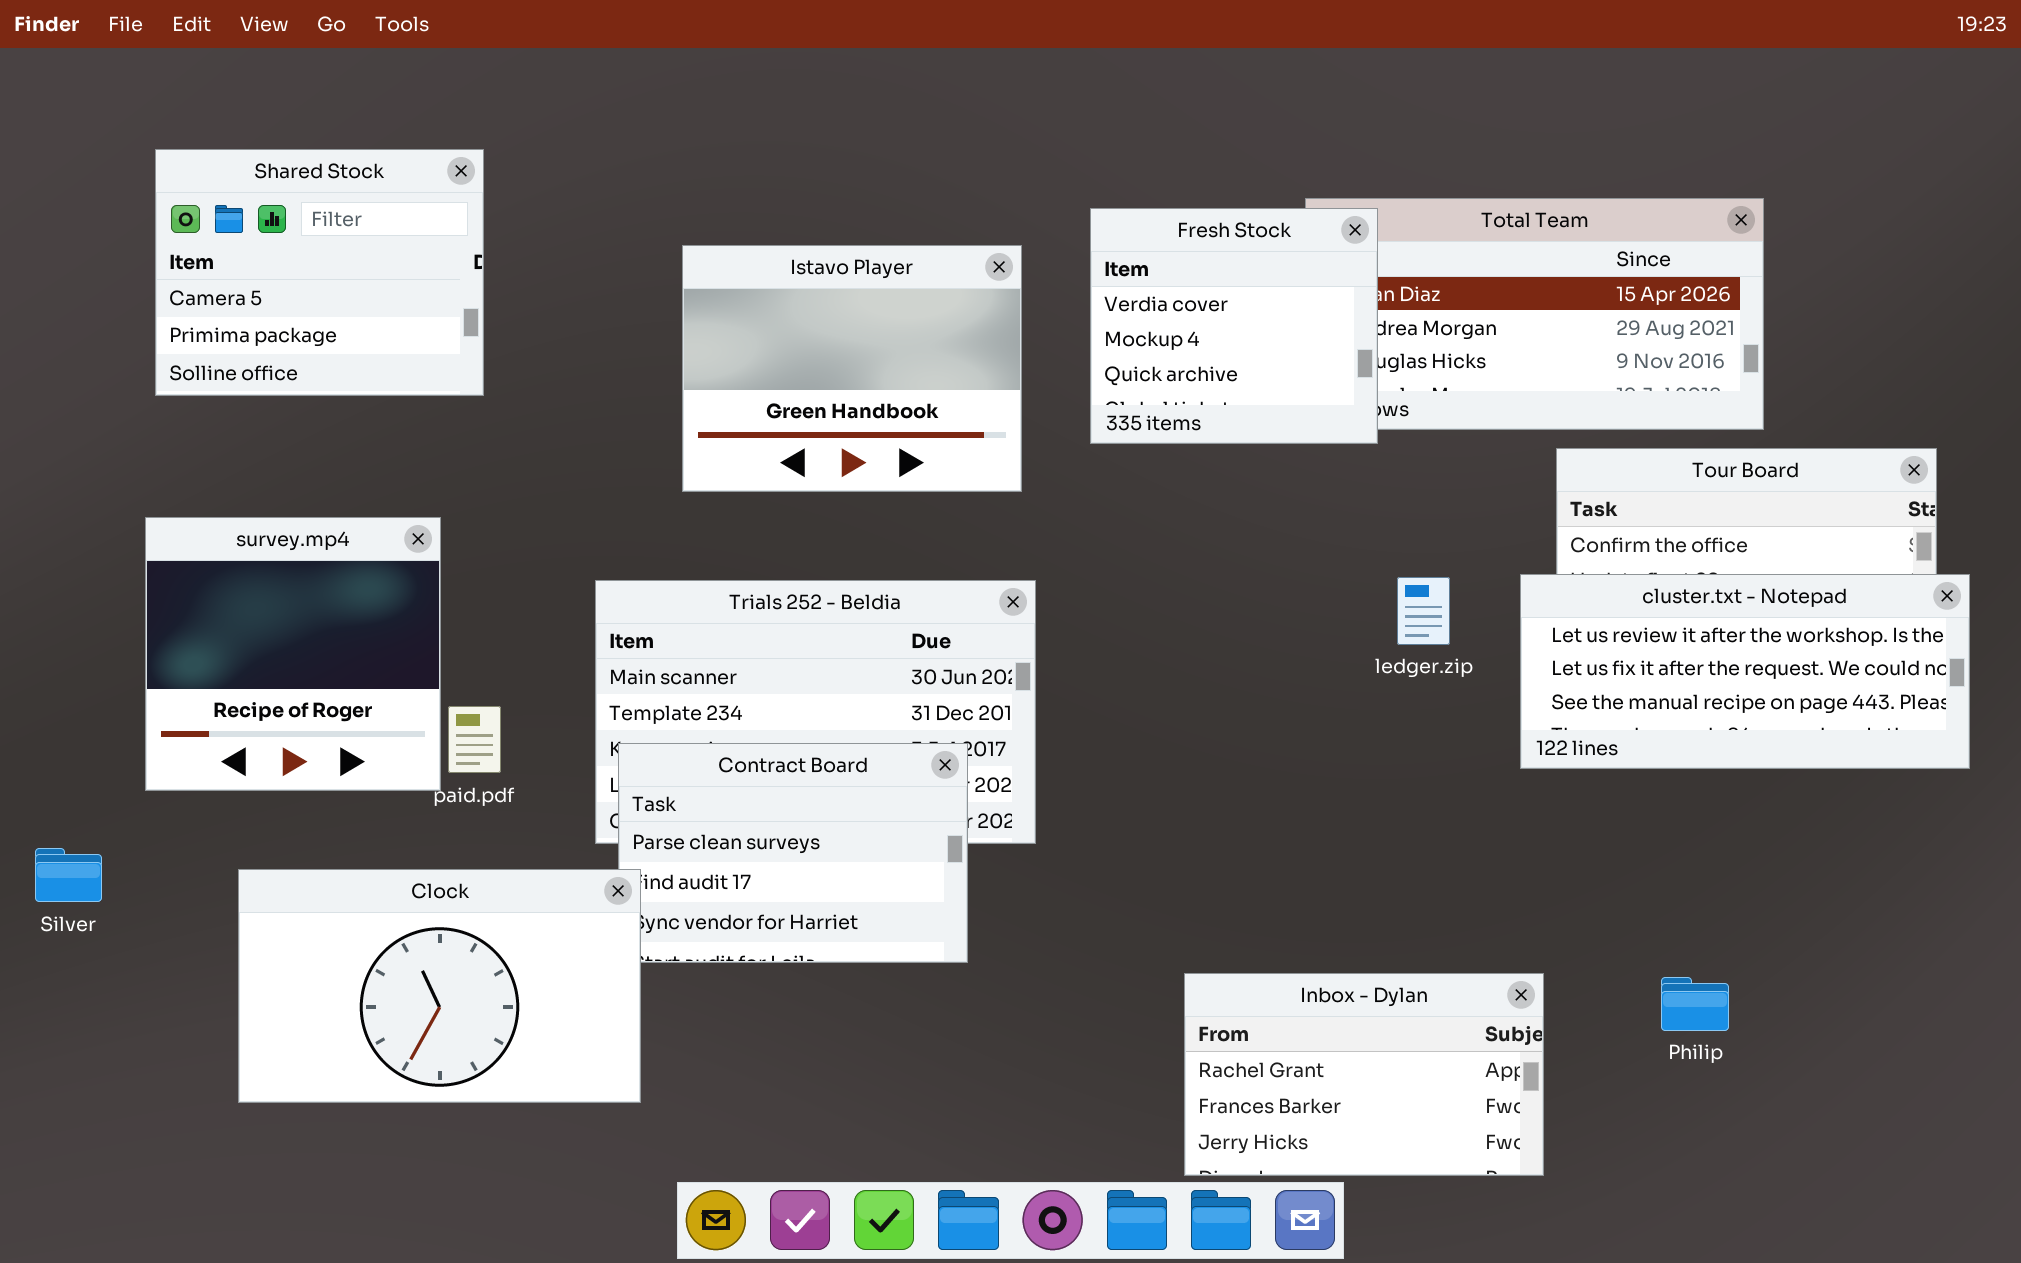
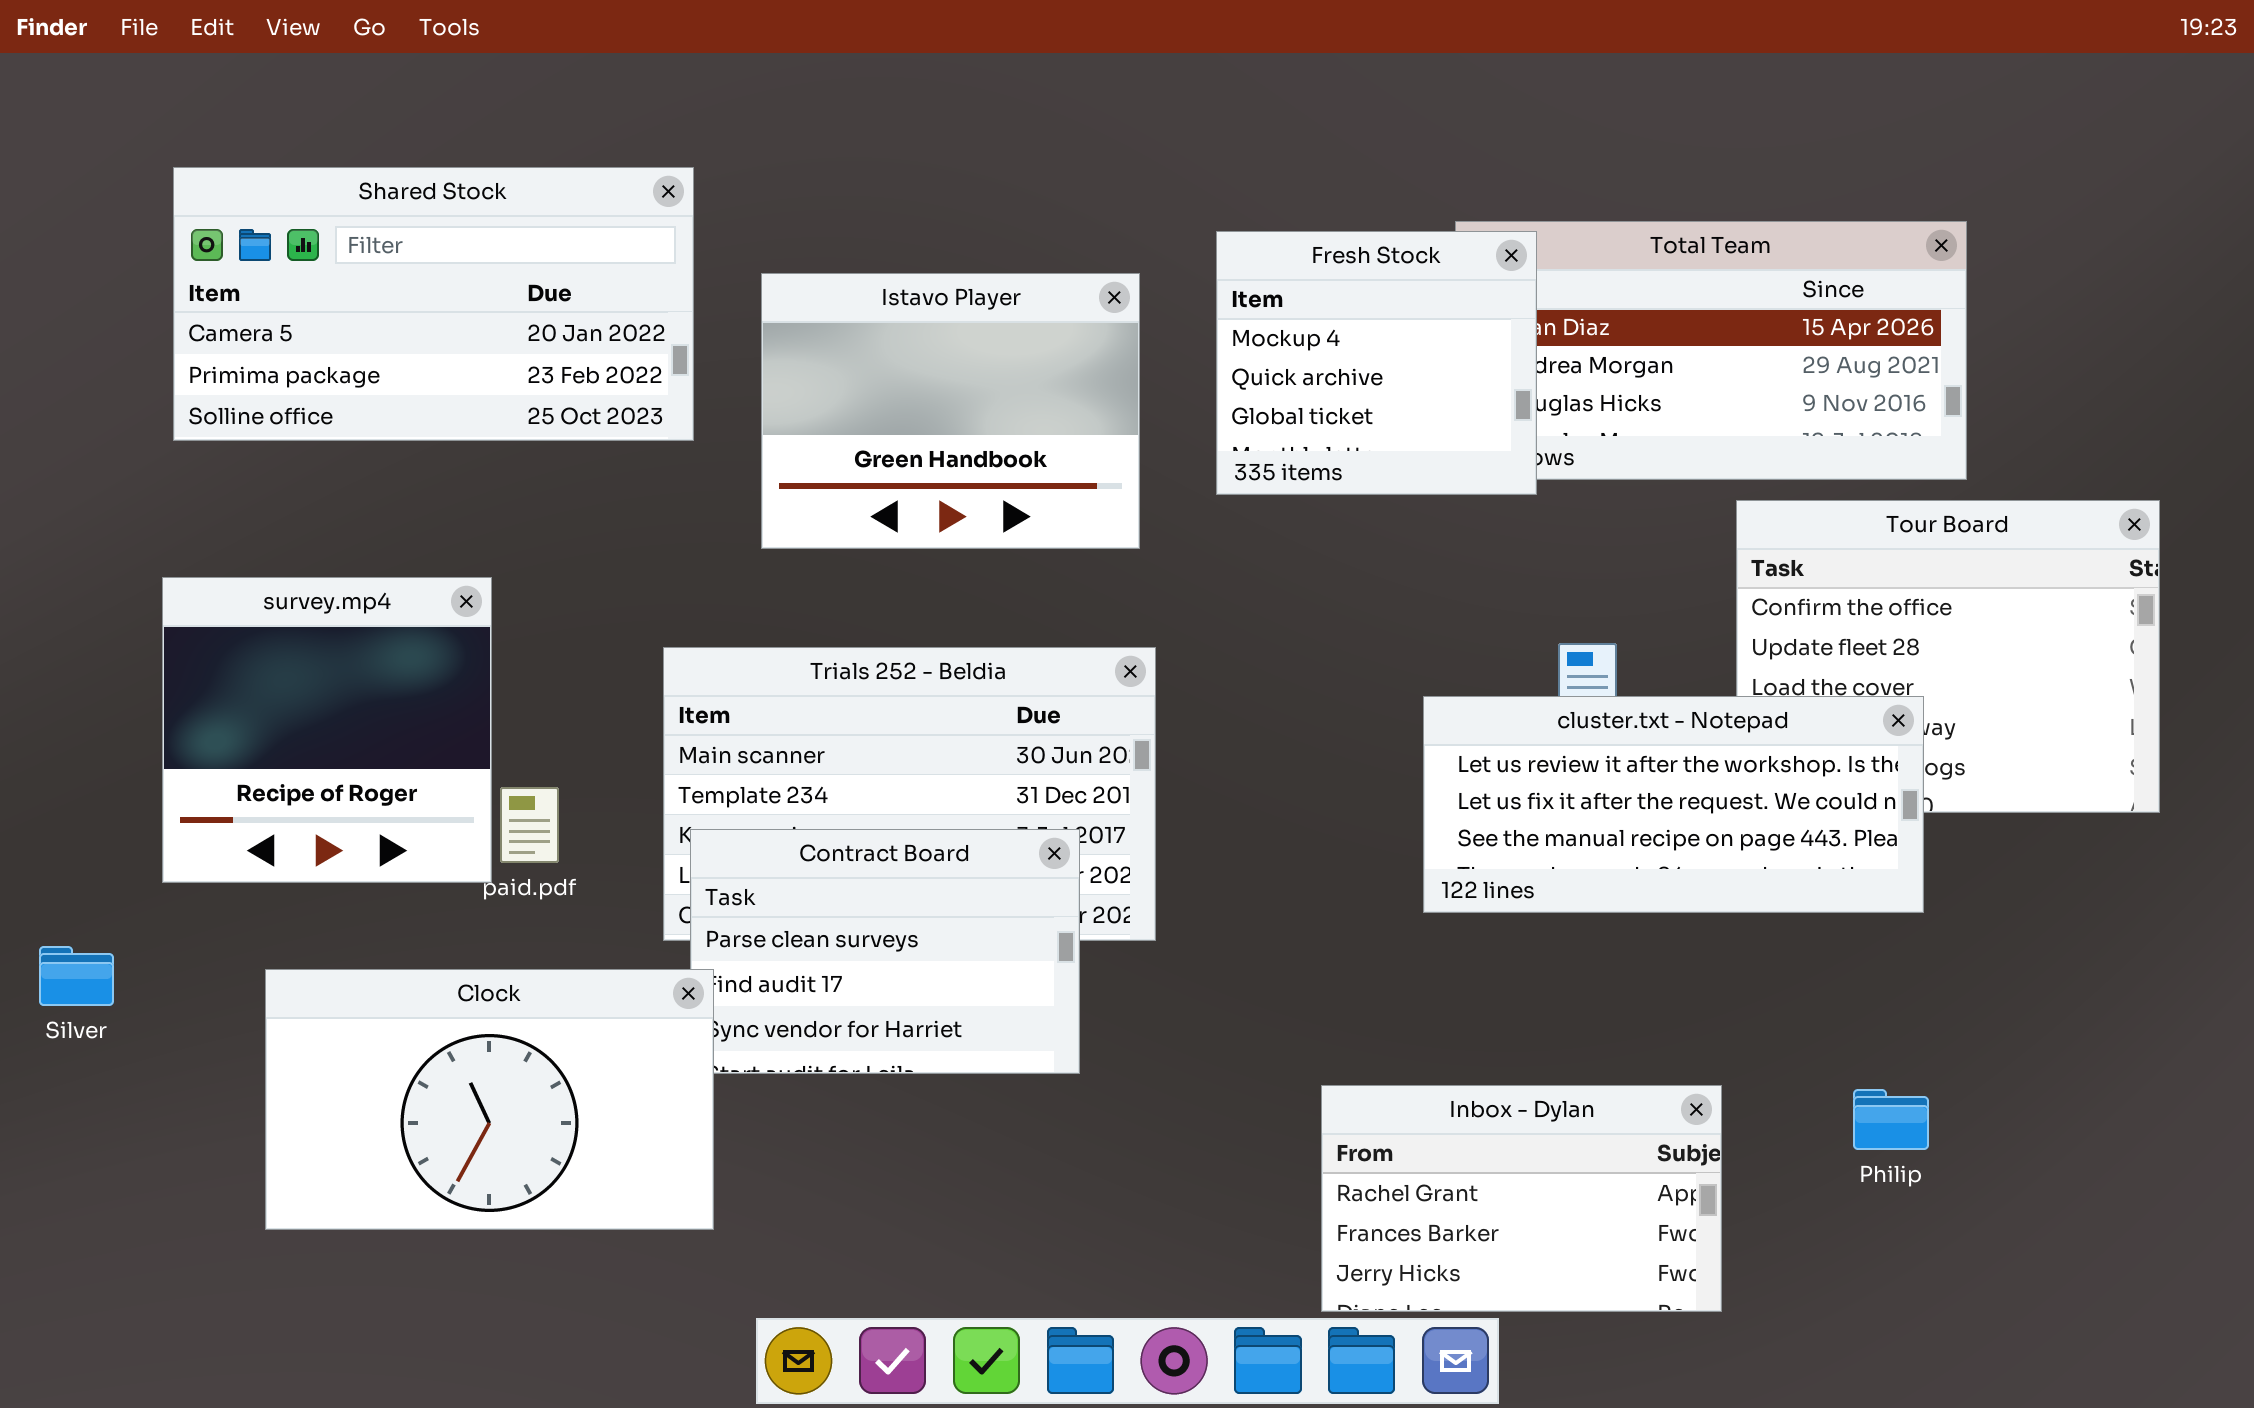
Shared Stock: [155,149,484,396] -> [173,167,694,441], resized
Fresh Stock: [1090,208,1378,444] -> [1216,231,1537,495], scrolled down 1 row
cluster.txt - Notepad: [1520,574,1970,769] -> [1423,696,1924,913], moved

